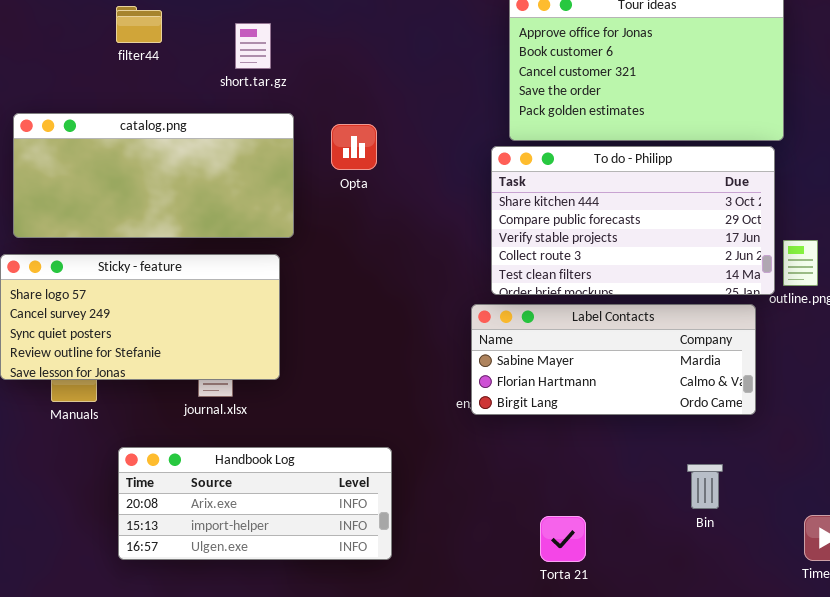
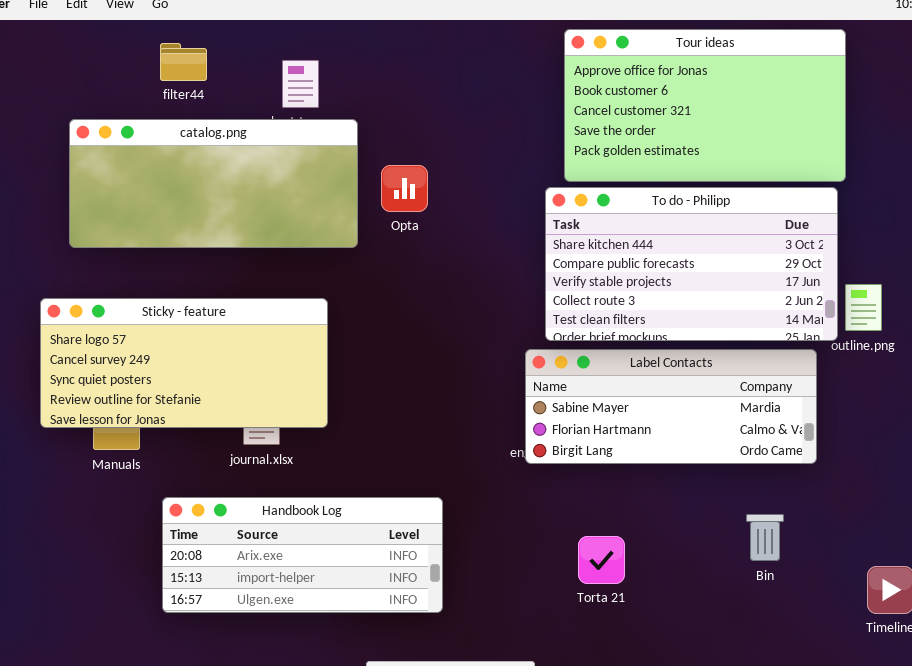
catalog.png: [13,113,294,238] -> [69,119,358,248], moved
Torta 21: [540,516,586,562] -> [578,536,625,584], moved

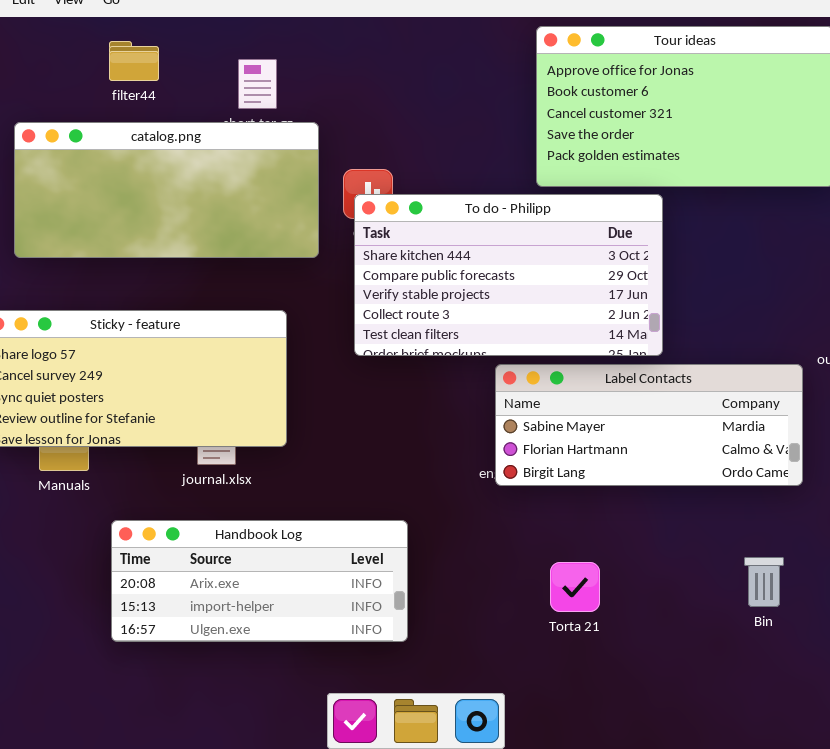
To do - Philipp: [545,187,838,341] -> [354,194,663,356], moved
Bin: [746,514,784,561] -> [744,557,784,607], moved

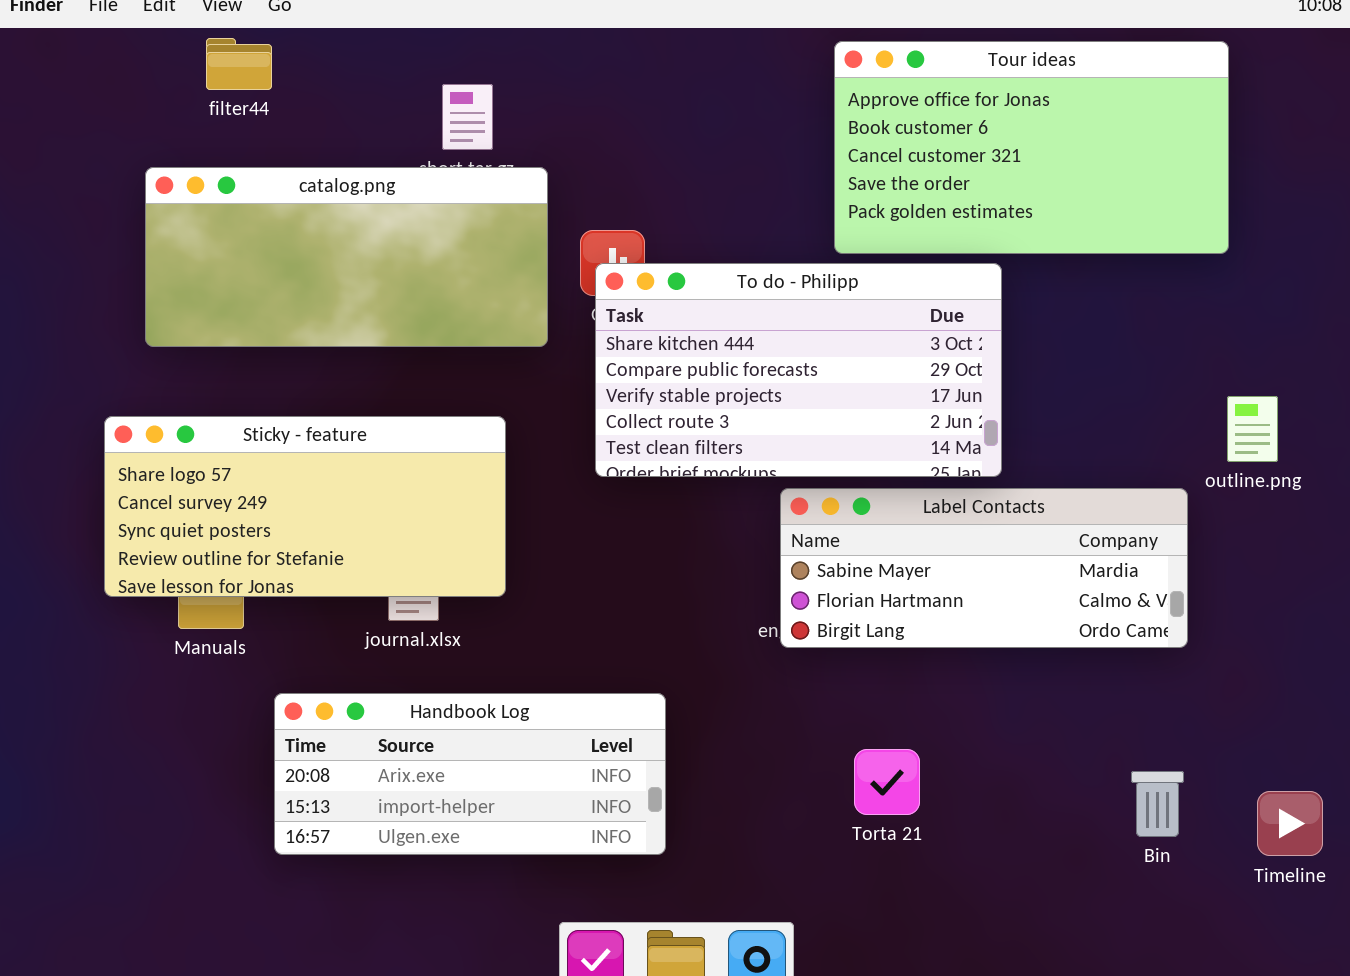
filter44: [109,41,159,81] -> [206,38,272,90], moved
Bin: [744,557,784,607] -> [1131,771,1184,837], moved

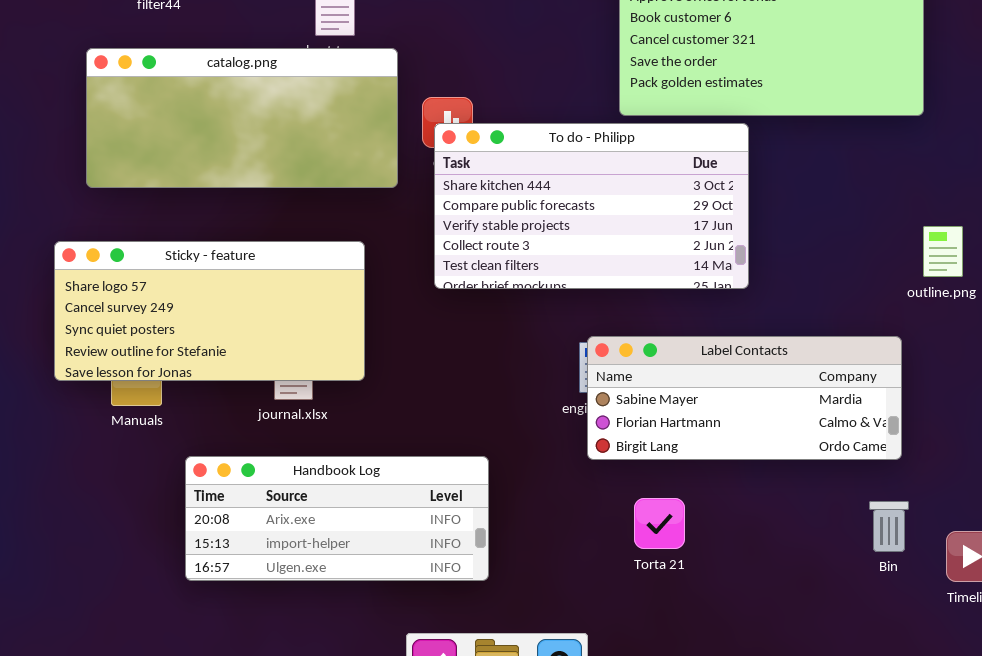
Label Contacts: [780,488,1188,648] -> [587,336,902,460], moved
Bin: [1131,771,1184,837] -> [869,501,909,552], moved

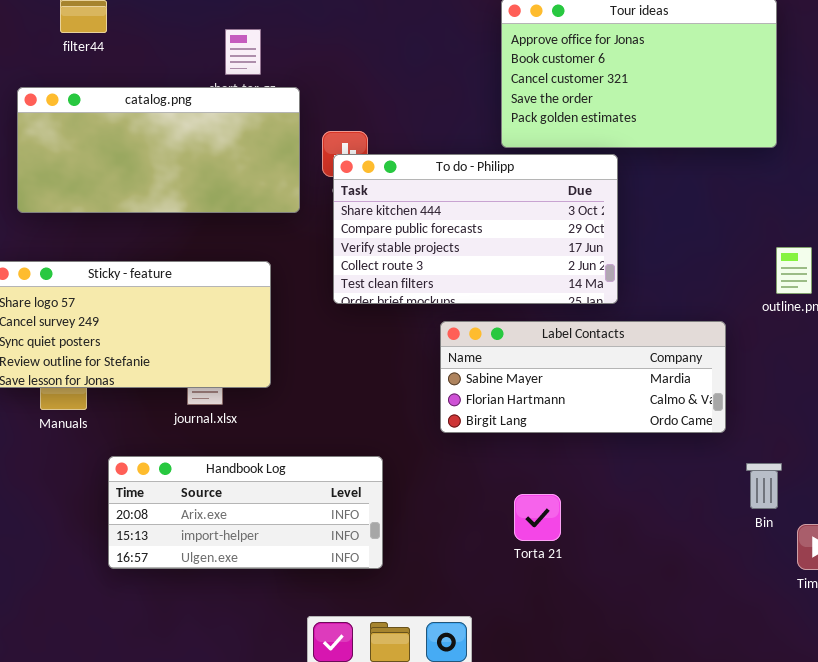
Label Contacts: [587,336,902,460] -> [440,321,726,433], moved
Bin: [869,501,909,552] -> [746,463,782,509], moved

